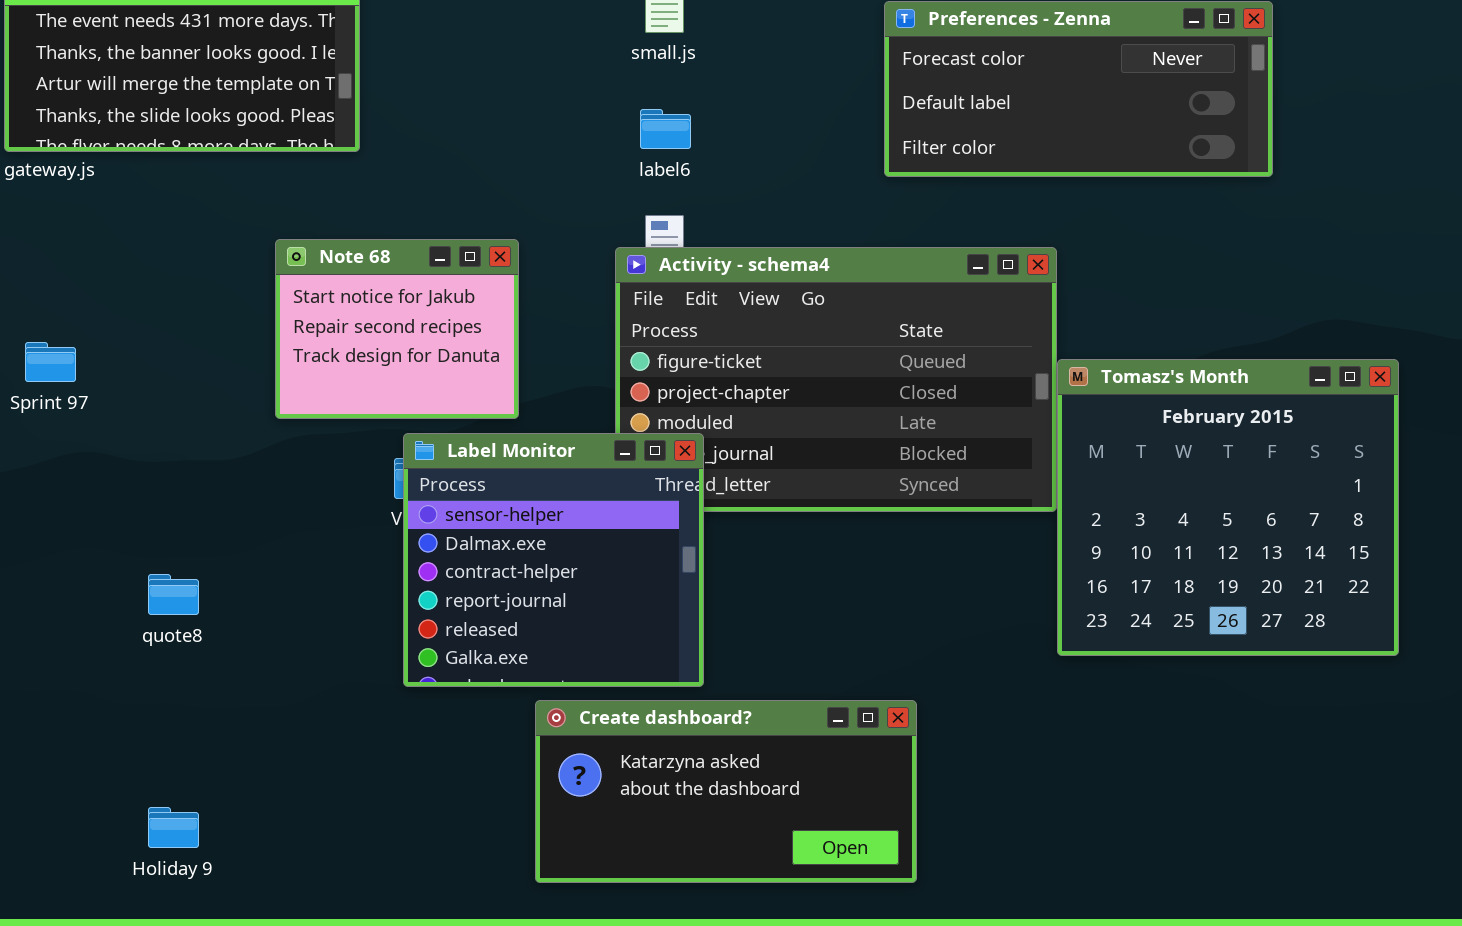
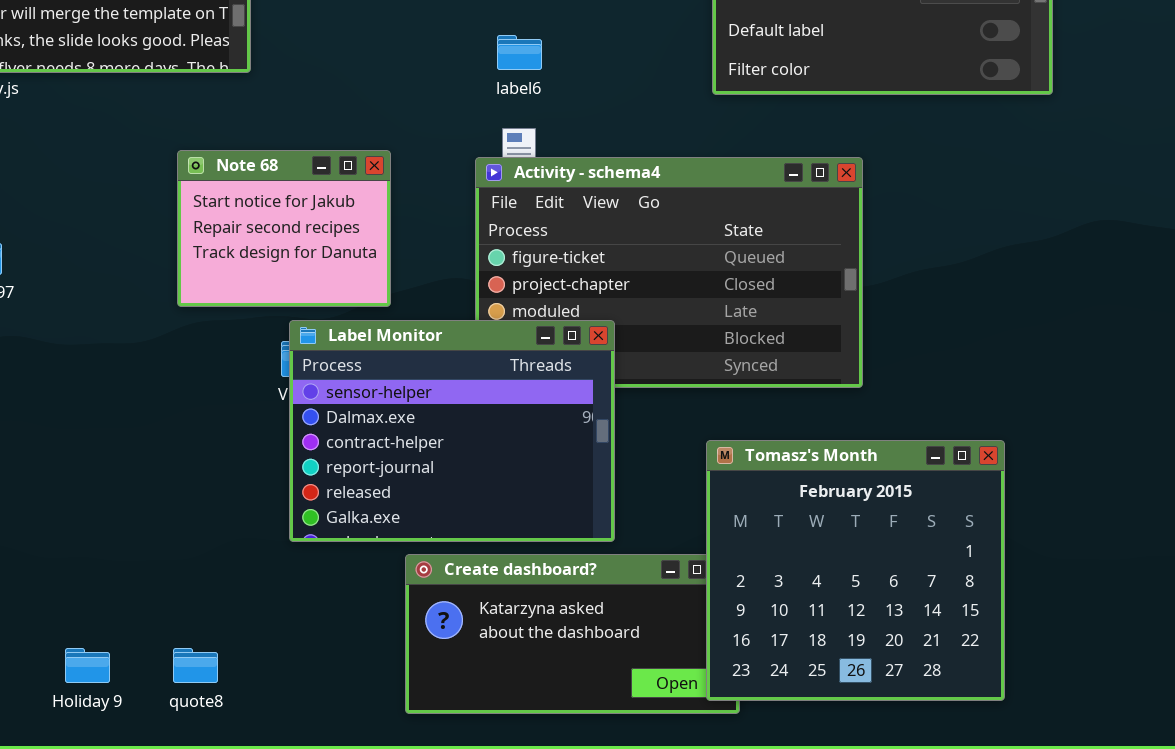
Tomasz's Month: [1057,359,1399,656] -> [706,440,1005,701], moved
Label Monitor: [403,433,704,687] -> [289,320,615,542], resized
quote8: [148,574,199,615] -> [173,648,218,683], moved

